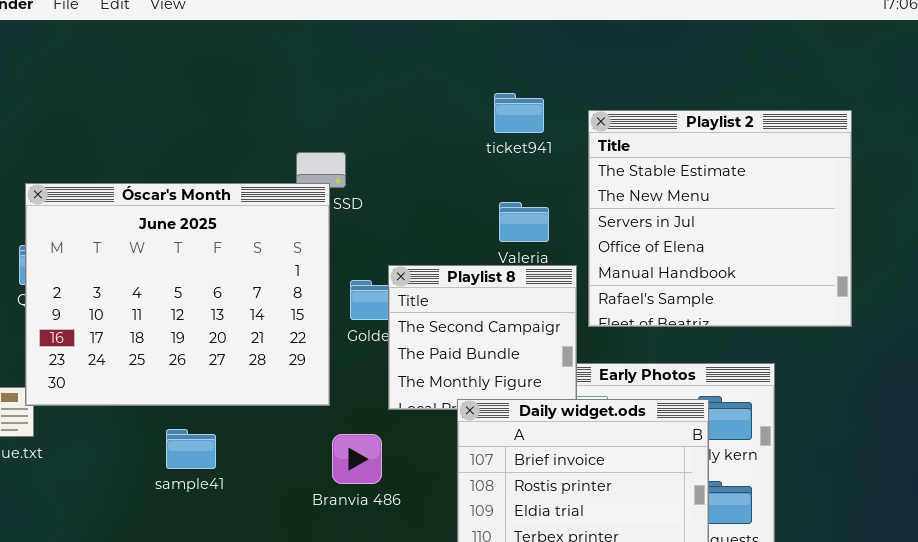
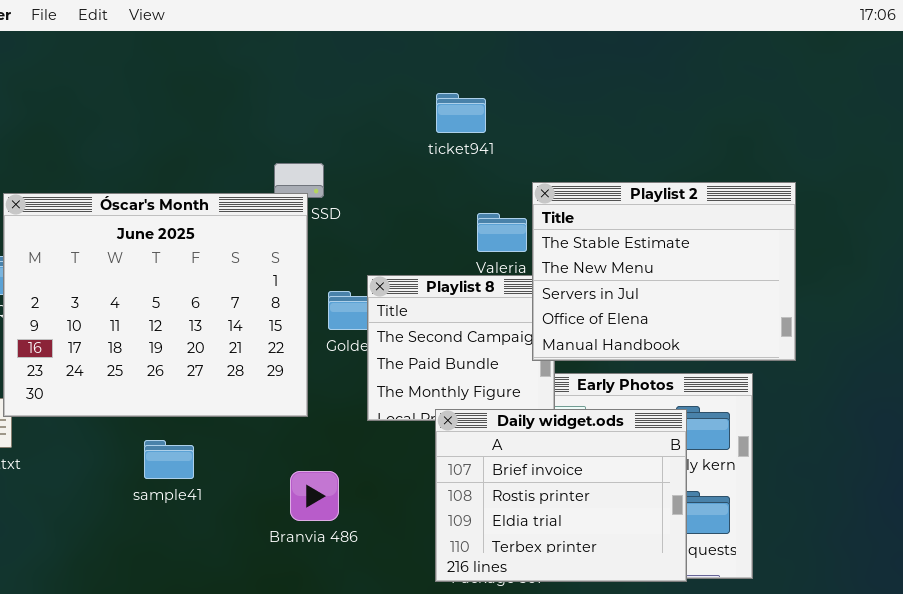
ticket941: [494,93,544,133] -> [436,93,486,133], moved
Playlist 2: [588,110,852,327] -> [532,182,796,361], moved, resized
Branvia 486: [332,434,382,484] -> [290,471,339,521], moved

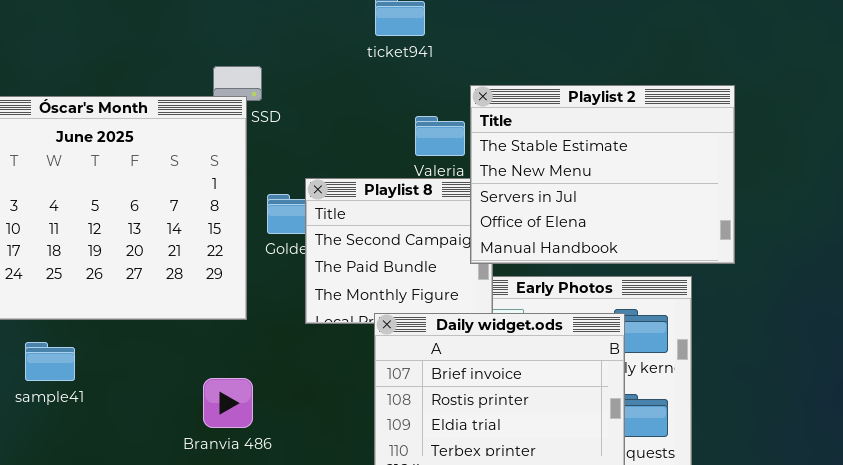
sample41: [144,440,194,479] -> [25,342,75,381], moved
Branvia 486: [290,471,339,521] -> [203,378,253,428], moved

